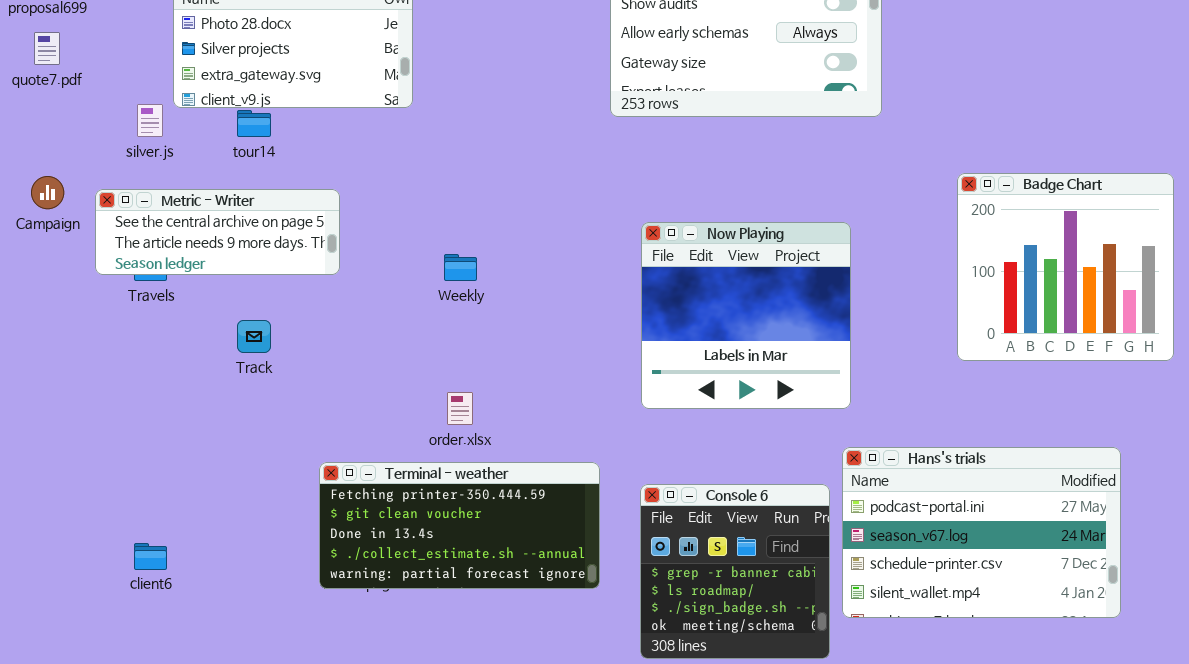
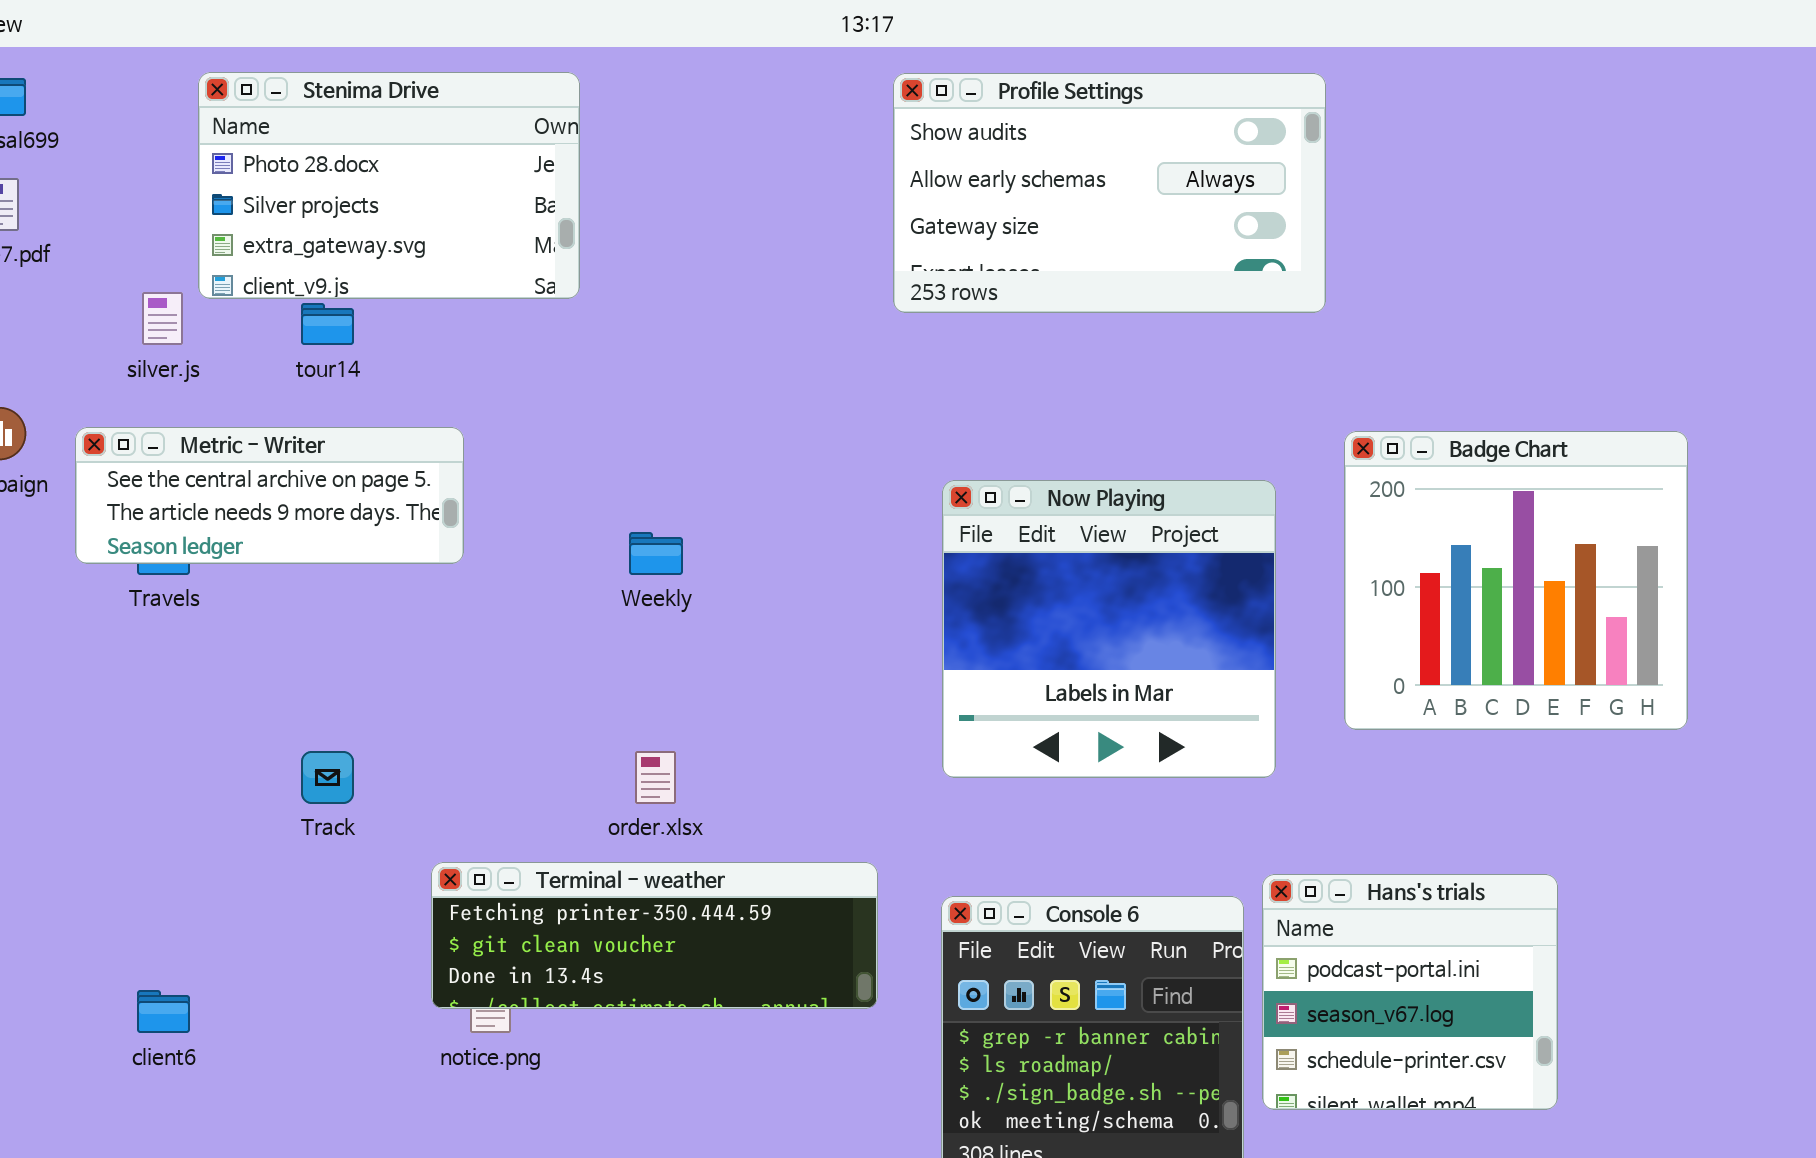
Badge Chart: [957,173,1174,361] -> [1344,431,1688,730], moved
Track: [237,320,271,353] -> [301,751,354,804], moved
Hans's trials: [842,447,1121,618] -> [1262,874,1558,1110], resized
Terminal - weather: [319,462,600,589] -> [431,862,878,1009], resized

